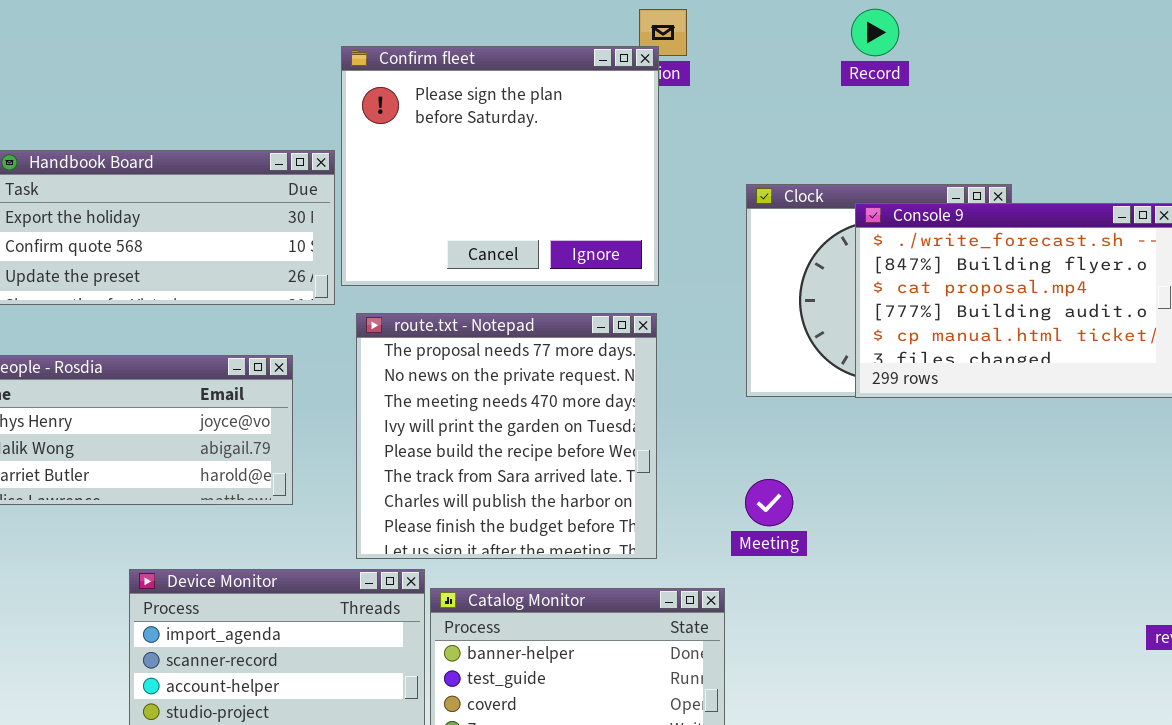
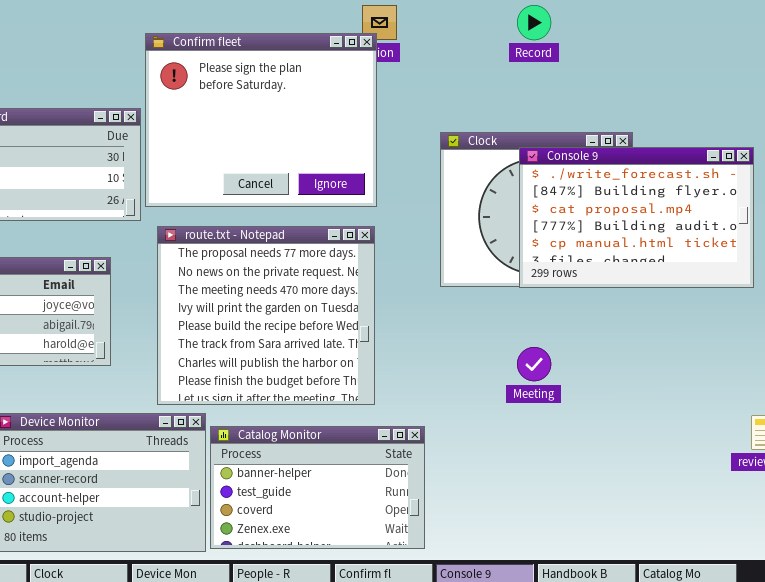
Meeting: [745,479,793,526] -> [517,347,551,381], moved

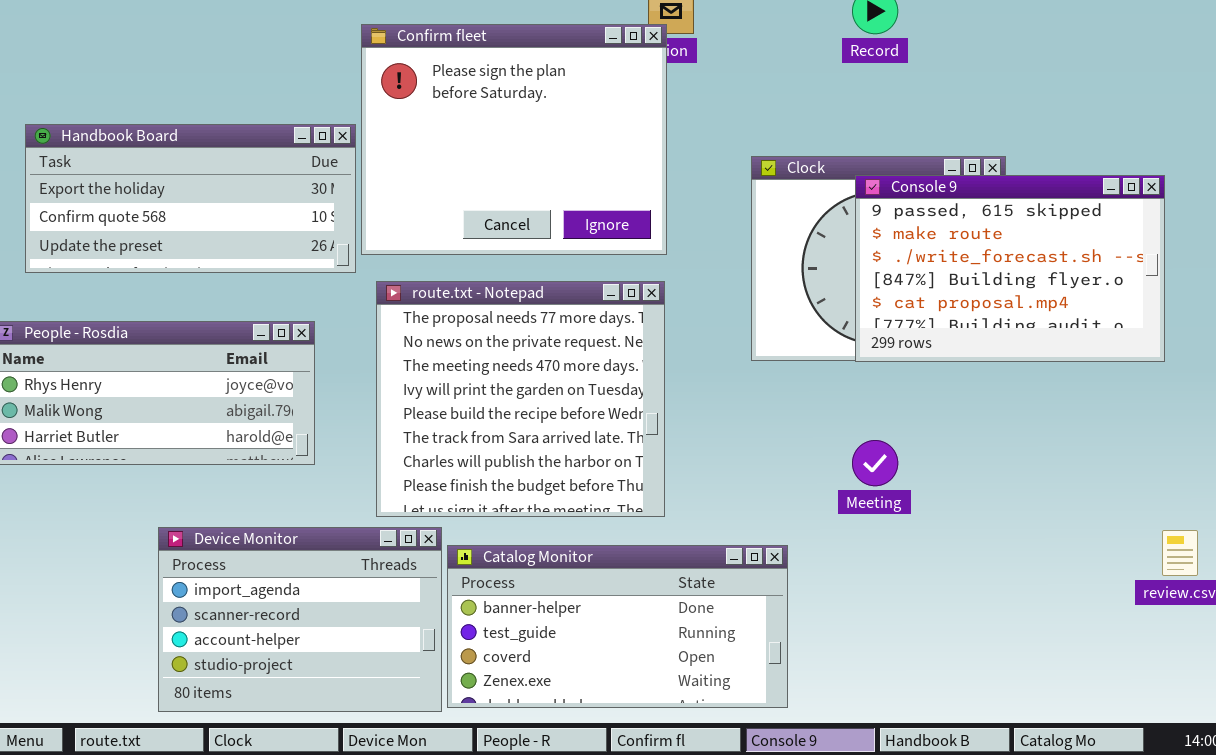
Console 9: [519,147,754,288] -> [855,175,1165,362], scrolled up 2 rows
Catalog Monitor: [210,426,425,549] -> [447,545,788,708], resized

